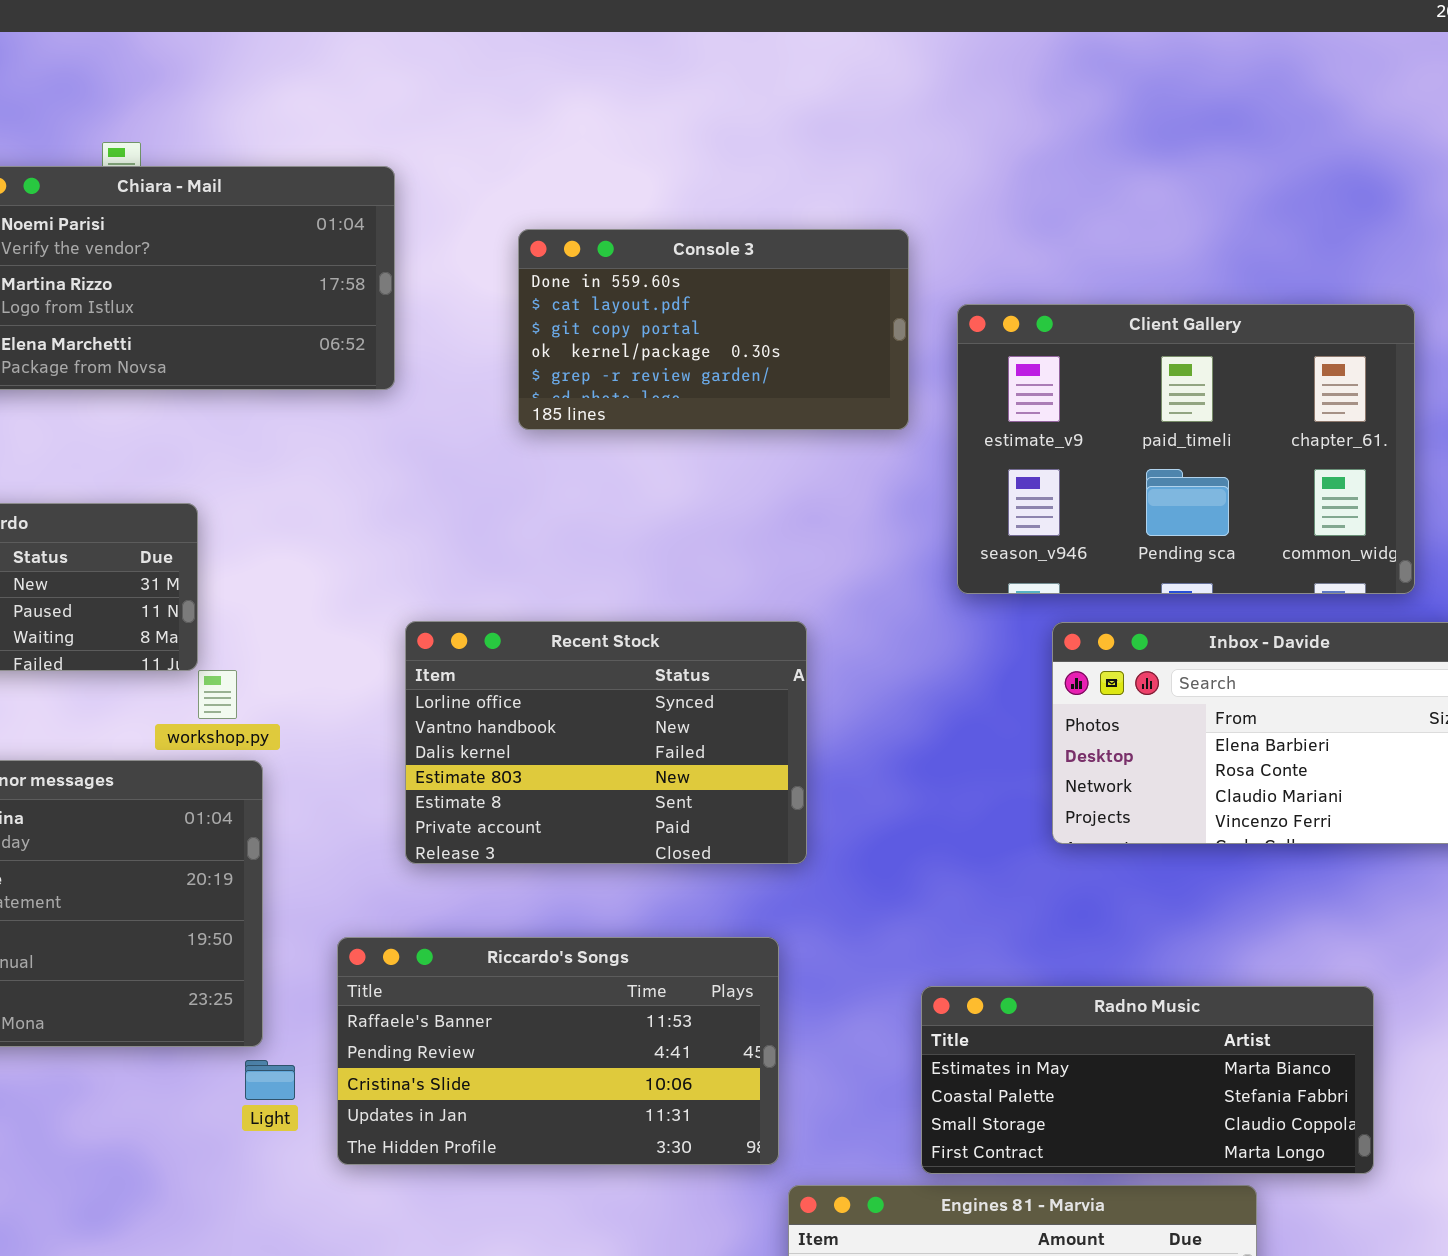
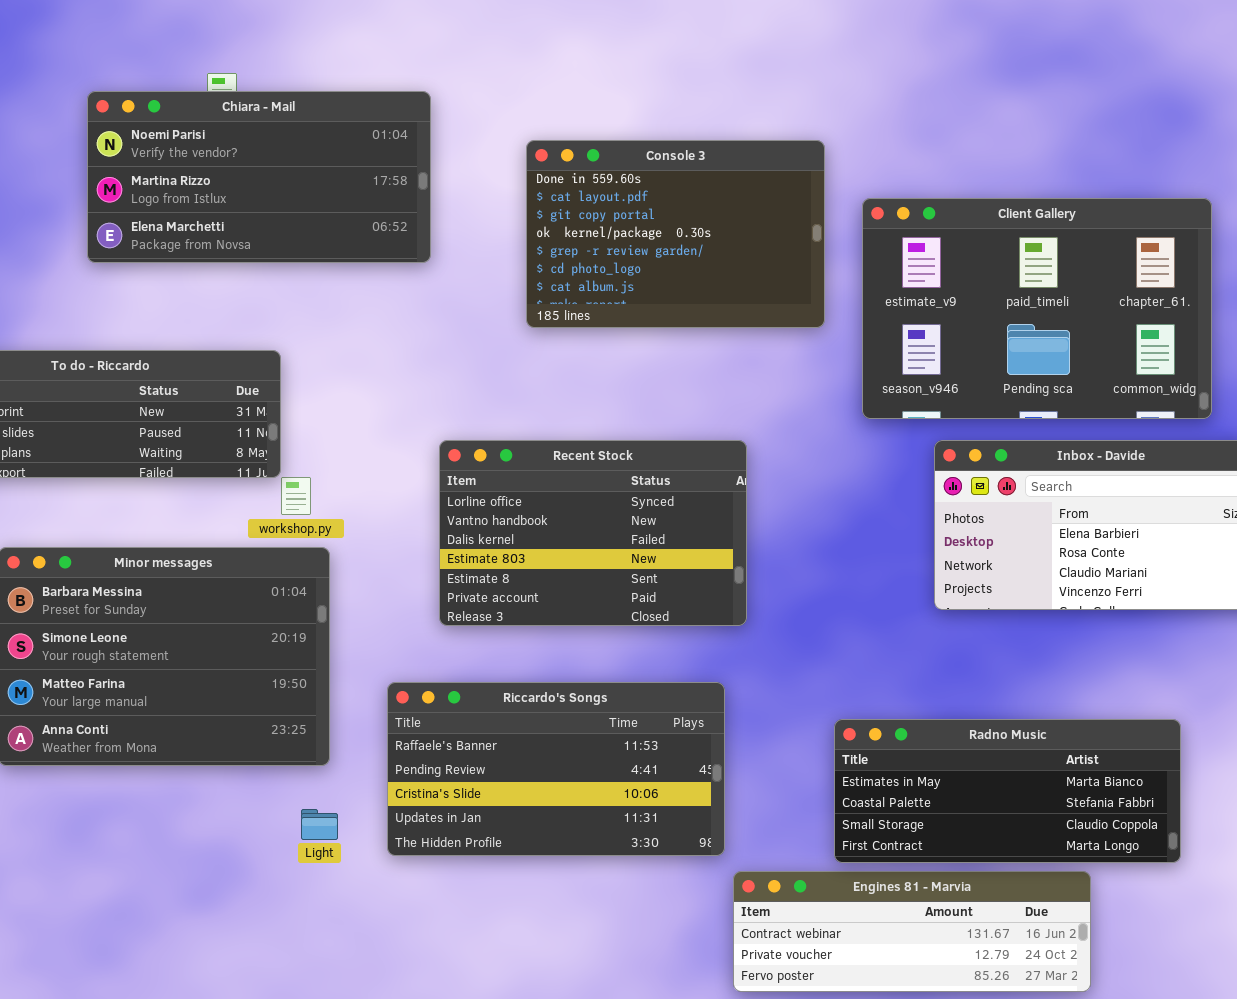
Console 3: [518,229,909,430] -> [526,140,825,328], resized
Light: [245,1060,295,1100] -> [301,809,338,840], moved

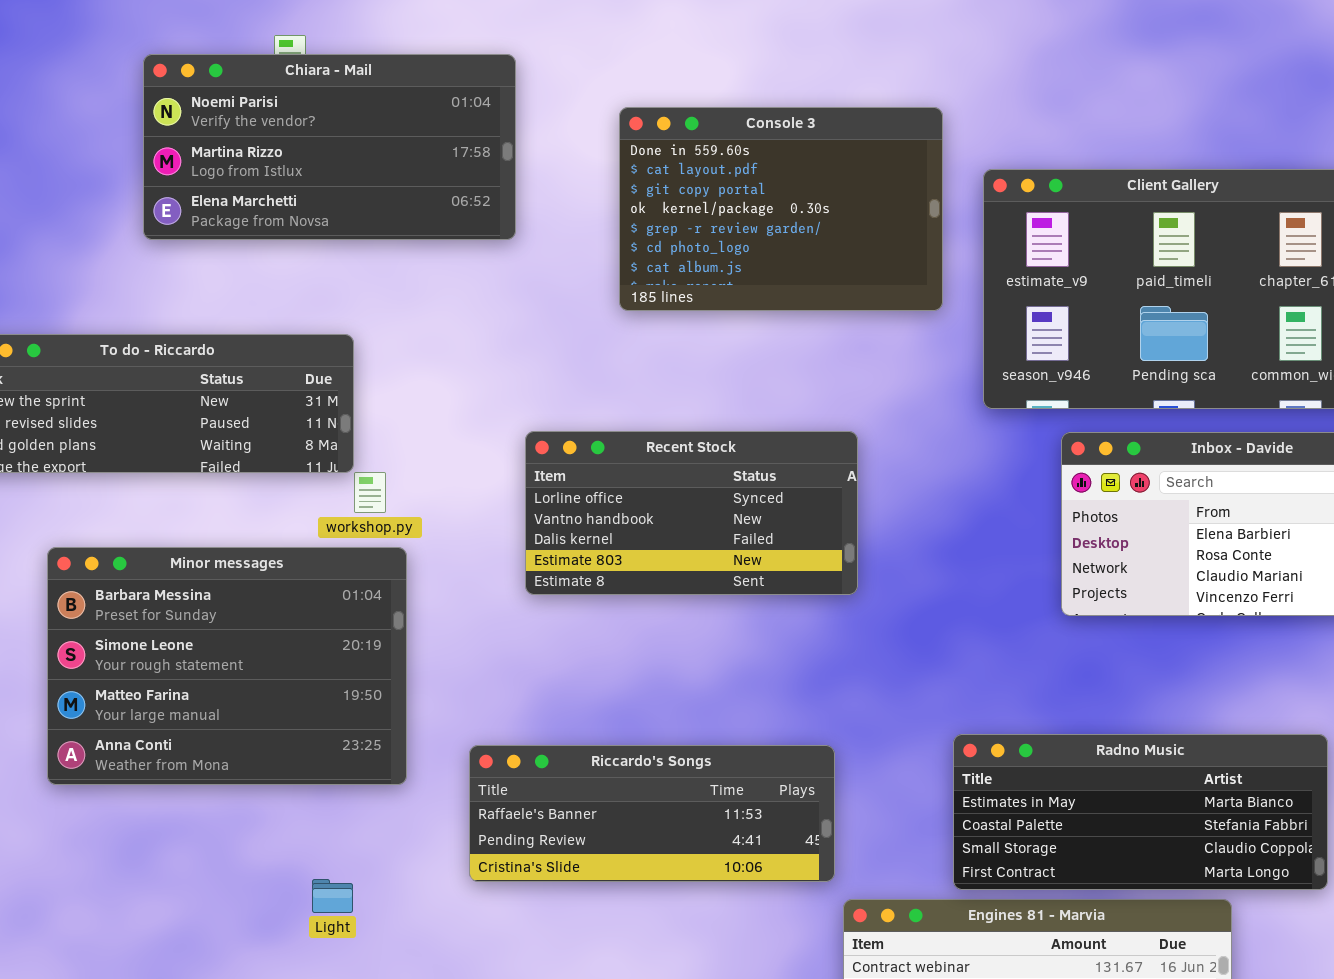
Recent Stock: [439,440,747,626] -> [525,431,858,595], resized
Riccardo's Songs: [387,682,725,856] -> [469,745,835,882], resized
Light: [301,809,338,840] -> [312,879,353,913], moved

